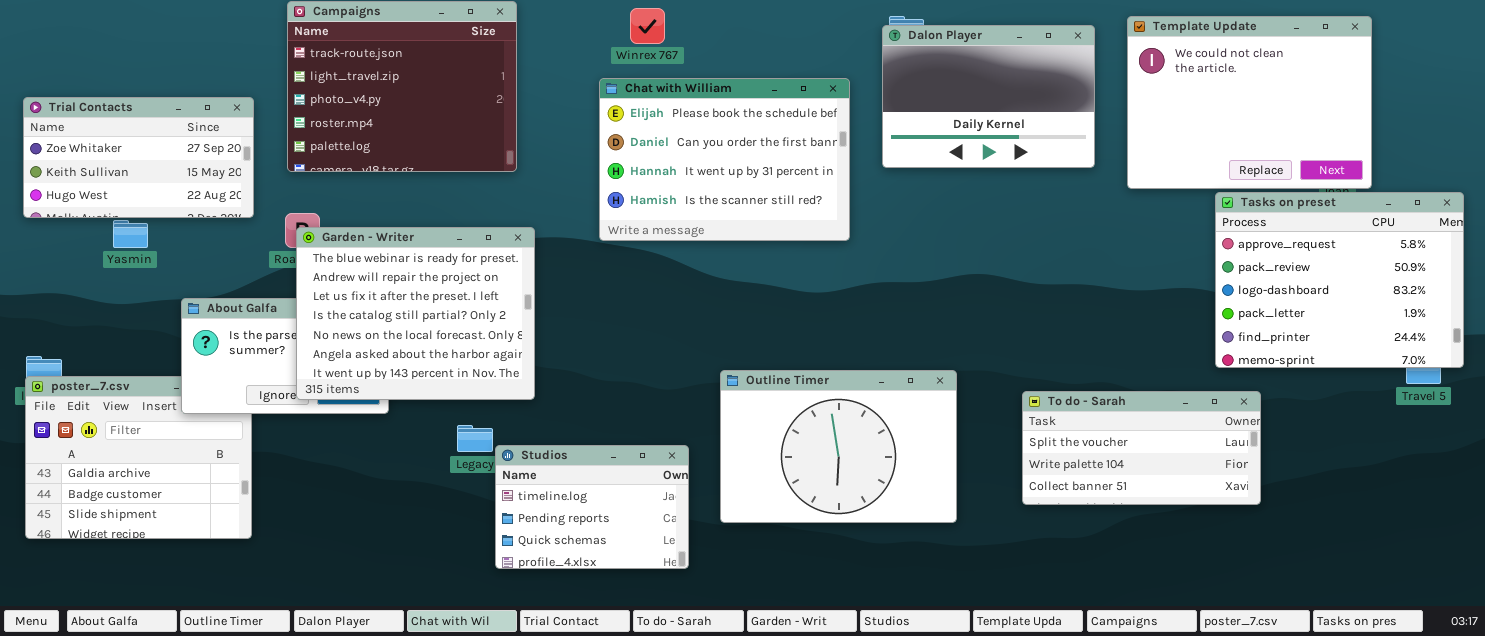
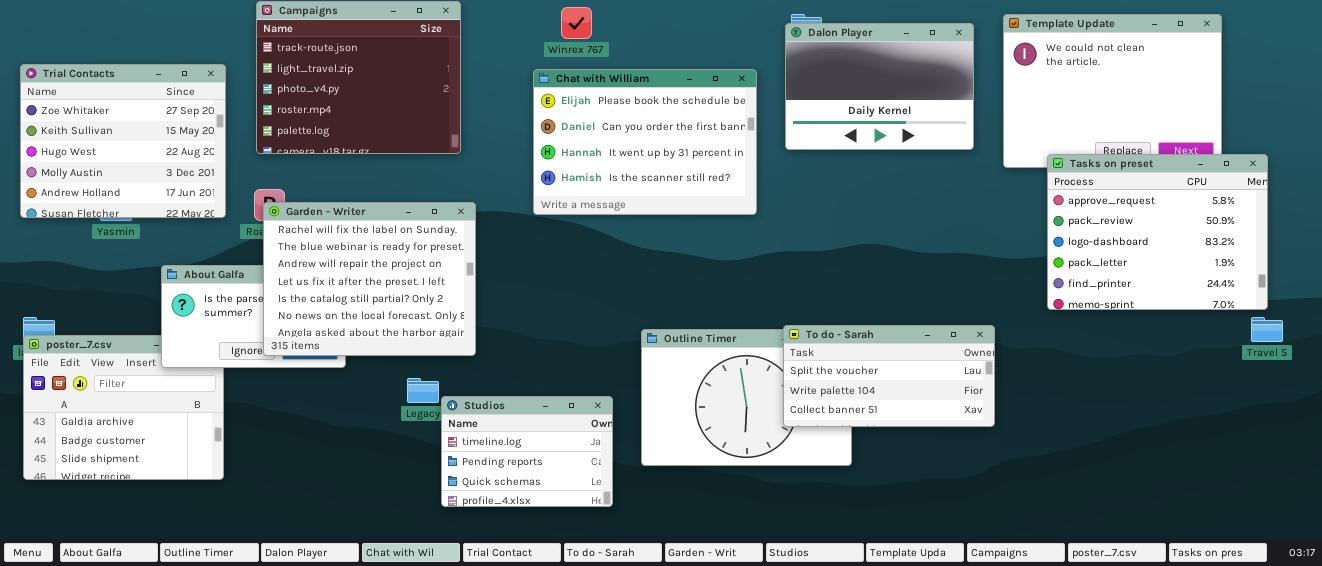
Trial Contacts: [23,97,254,218] -> [20,64,226,218], moved, resized
Tasks on preset: [1215,192,1464,368] -> [1047,154,1268,310], moved
Garden - Writer: [296,227,535,400] -> [263,202,476,356], scrolled up 1 row
To do - Sarah: [1022,391,1261,505] -> [783,325,995,427], moved

